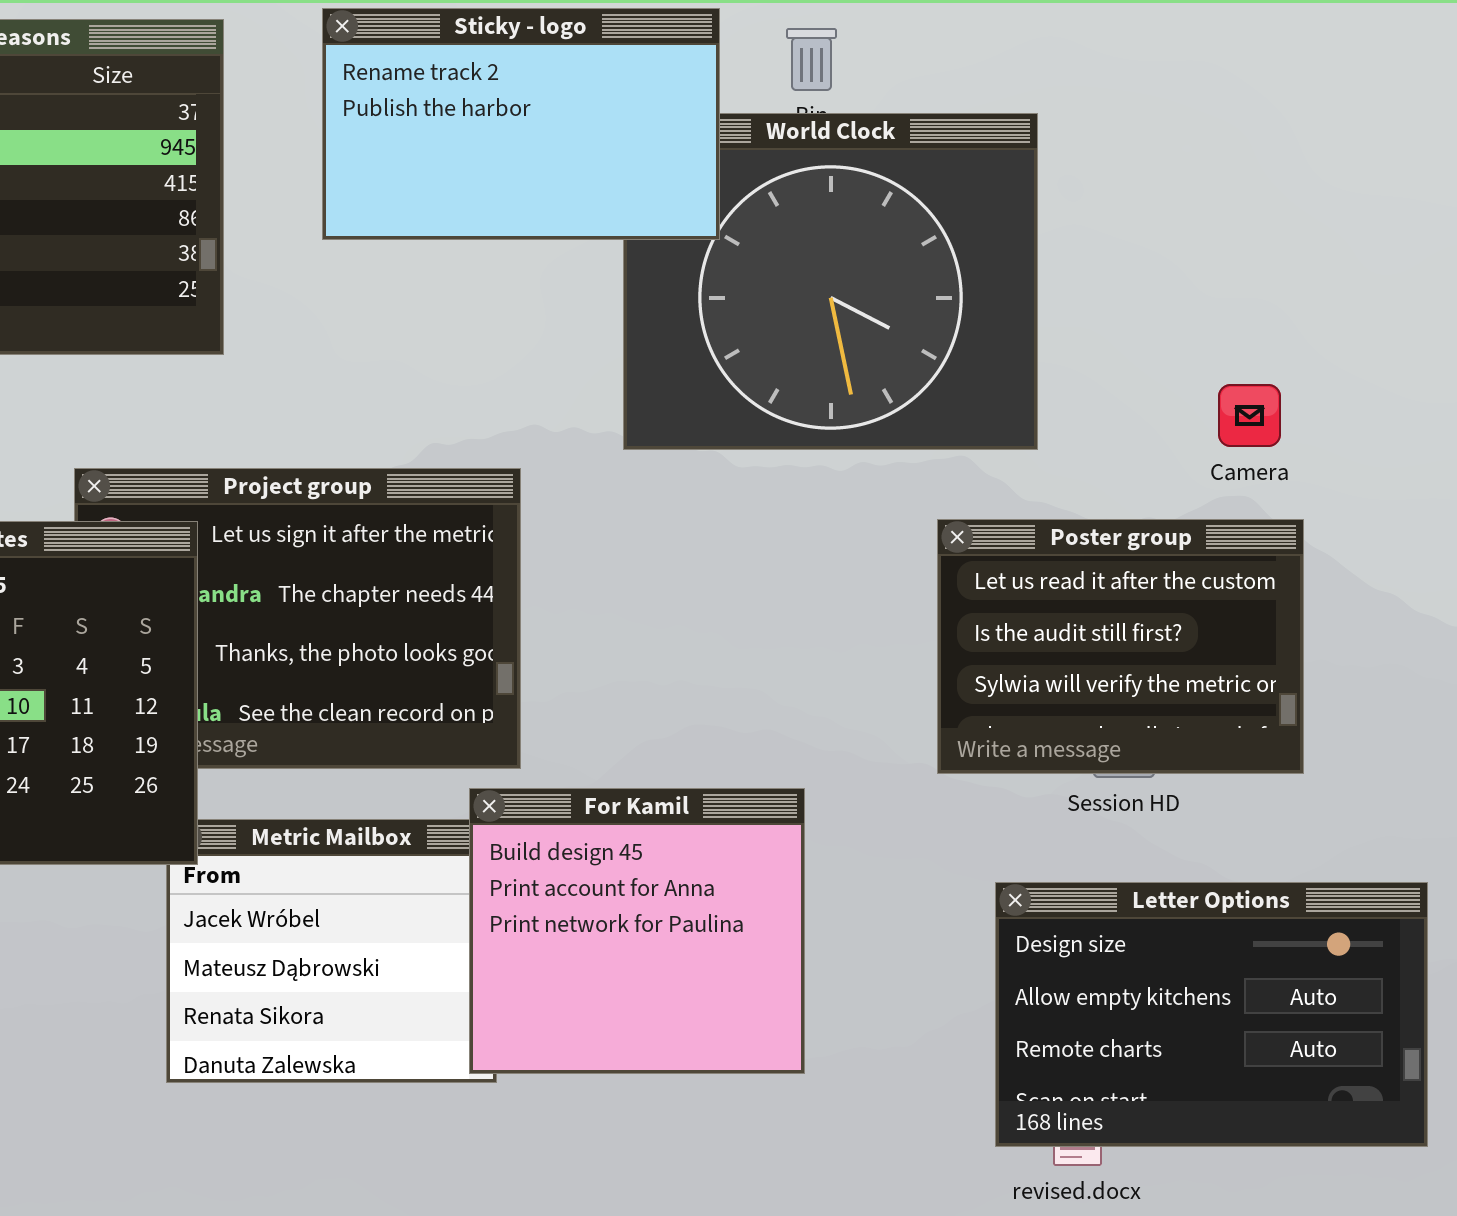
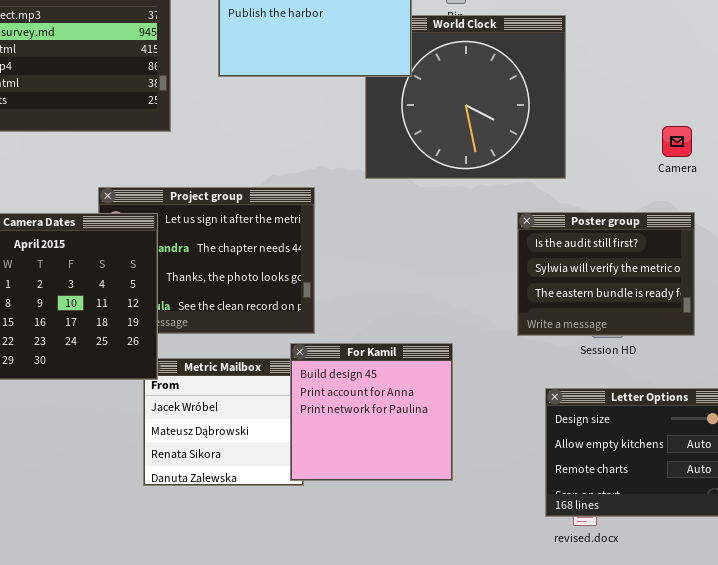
Camera: [1218,384,1281,447] -> [662,126,692,157], moved
Poster group: [937,519,1304,774] -> [517,212,695,336], scrolled down 1 row

